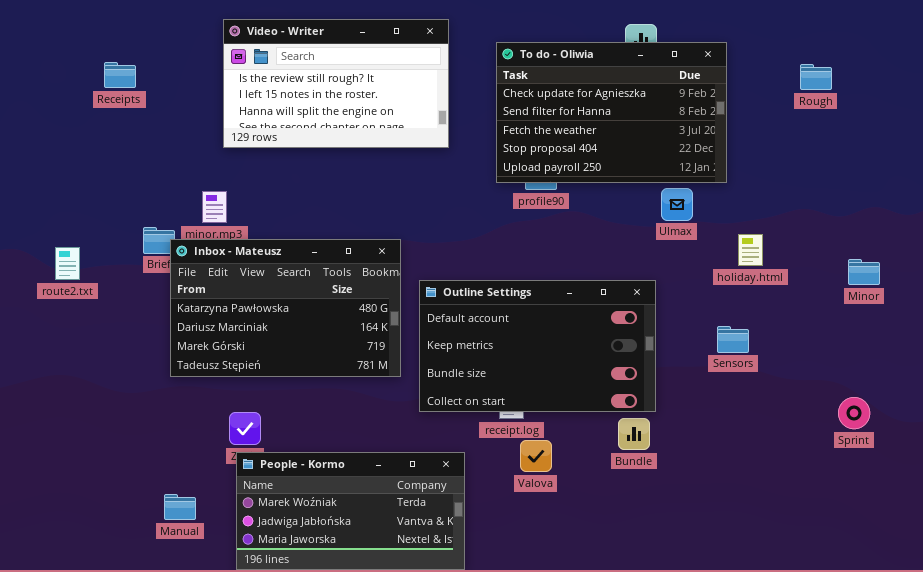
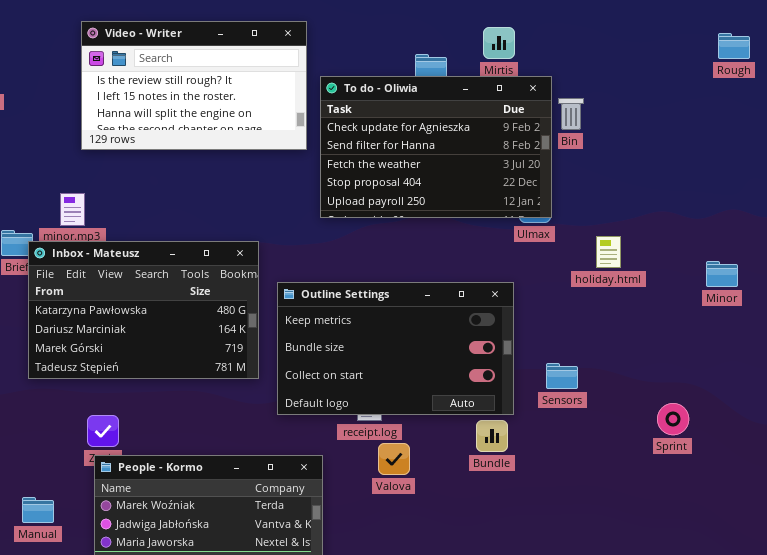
To do - Oliwia: [496,42,727,183] -> [320,76,552,218], moved
Rough: [800,64,832,90] -> [718,33,750,59], moved
Outline Settings: [419,280,656,412] -> [277,282,514,415], scrolled down 1 row
Sensors: [717,326,749,353] -> [546,363,578,389], moved
Sprint: [838,397,870,429] -> [657,403,689,435], moved

